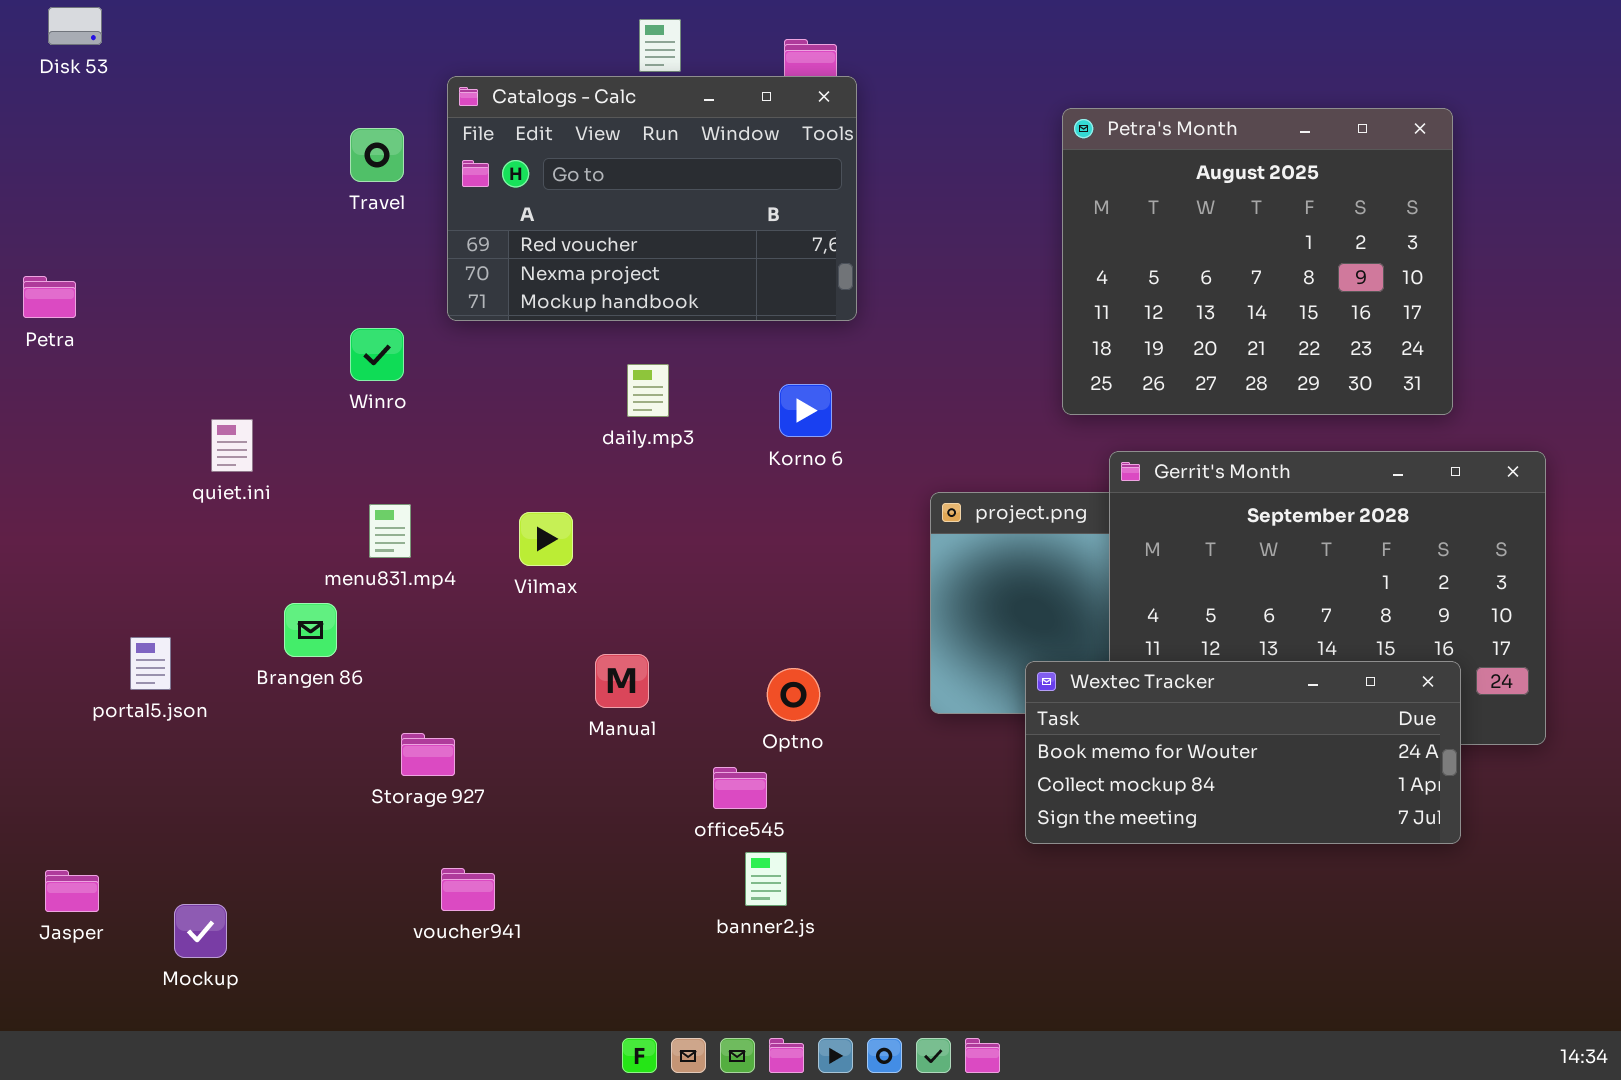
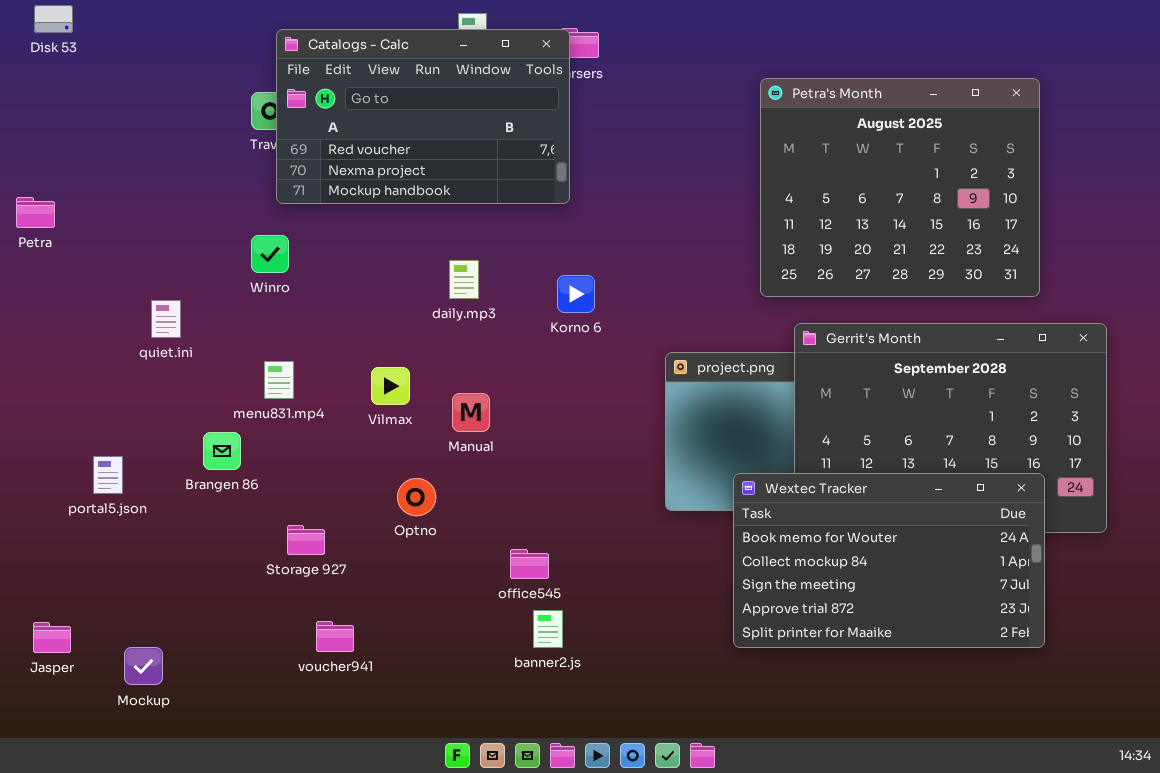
Catalogs - Calc: [447,76,857,321] -> [276,29,570,204], moved
Manual: [595,654,649,708] -> [452,393,490,432], moved
Wextec Tracker: [1025,661,1461,844] -> [733,473,1045,648], resized
Optno: [767,668,820,721] -> [397,478,436,516], moved

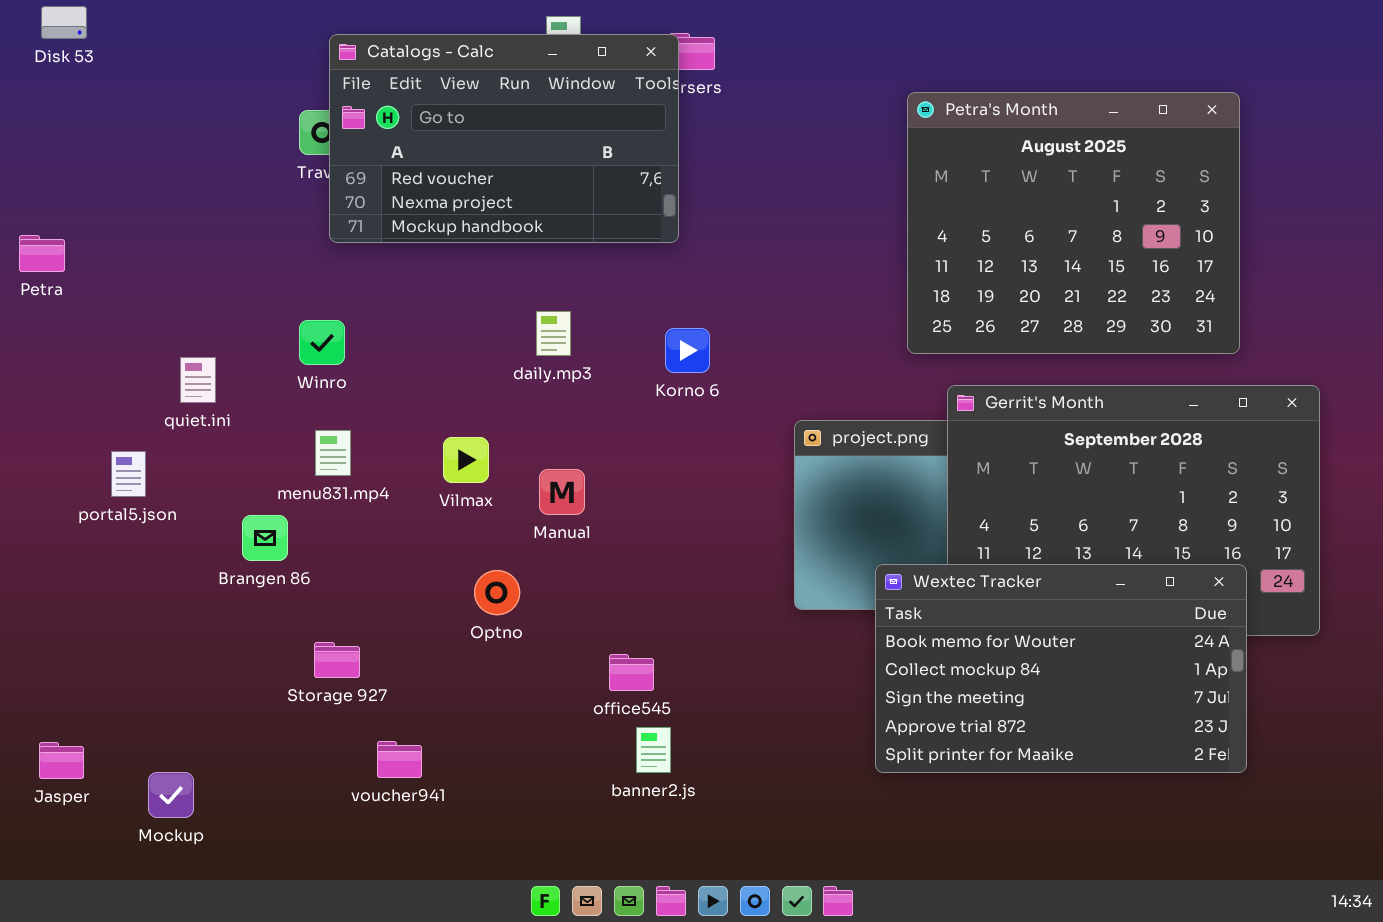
Winro: [251,235,289,273] -> [299,320,345,365], moved
portal5.json: [93,456,123,494] -> [111,451,146,497], moved
Storage 927: [287,525,325,555] -> [314,642,360,678], moved

